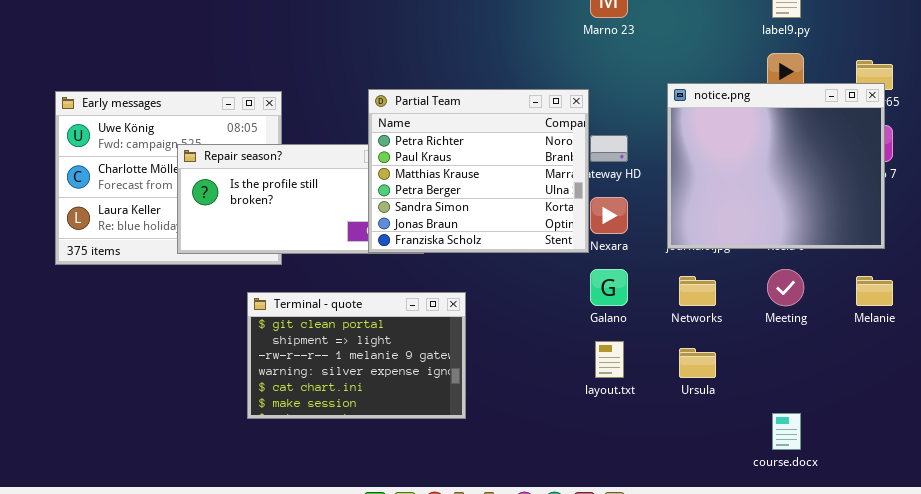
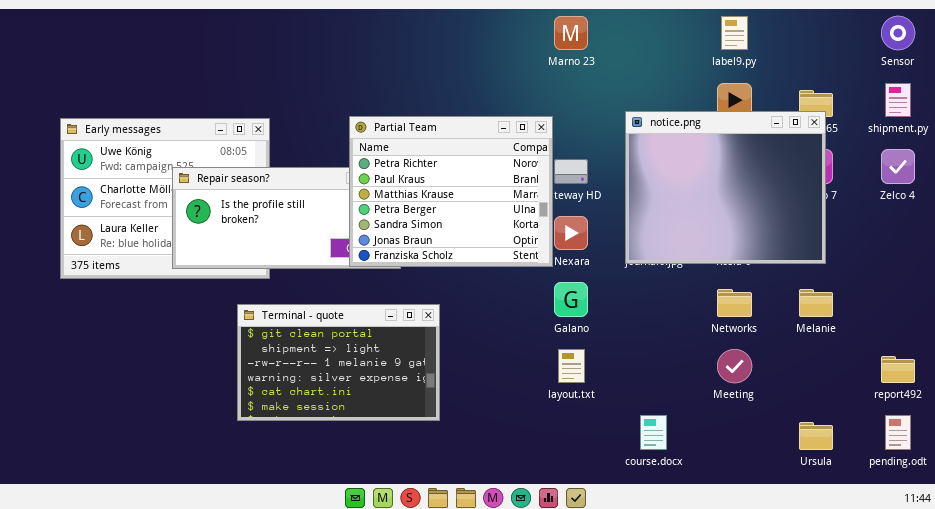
Meeting: [767,269,804,306] -> [717,349,752,383], moved
Networks: [679,276,716,306] -> [717,289,752,317], moved
Ursula: [679,348,716,378] -> [799,422,833,450], moved
course.docx: [772,413,801,450] -> [640,415,667,450], moved

